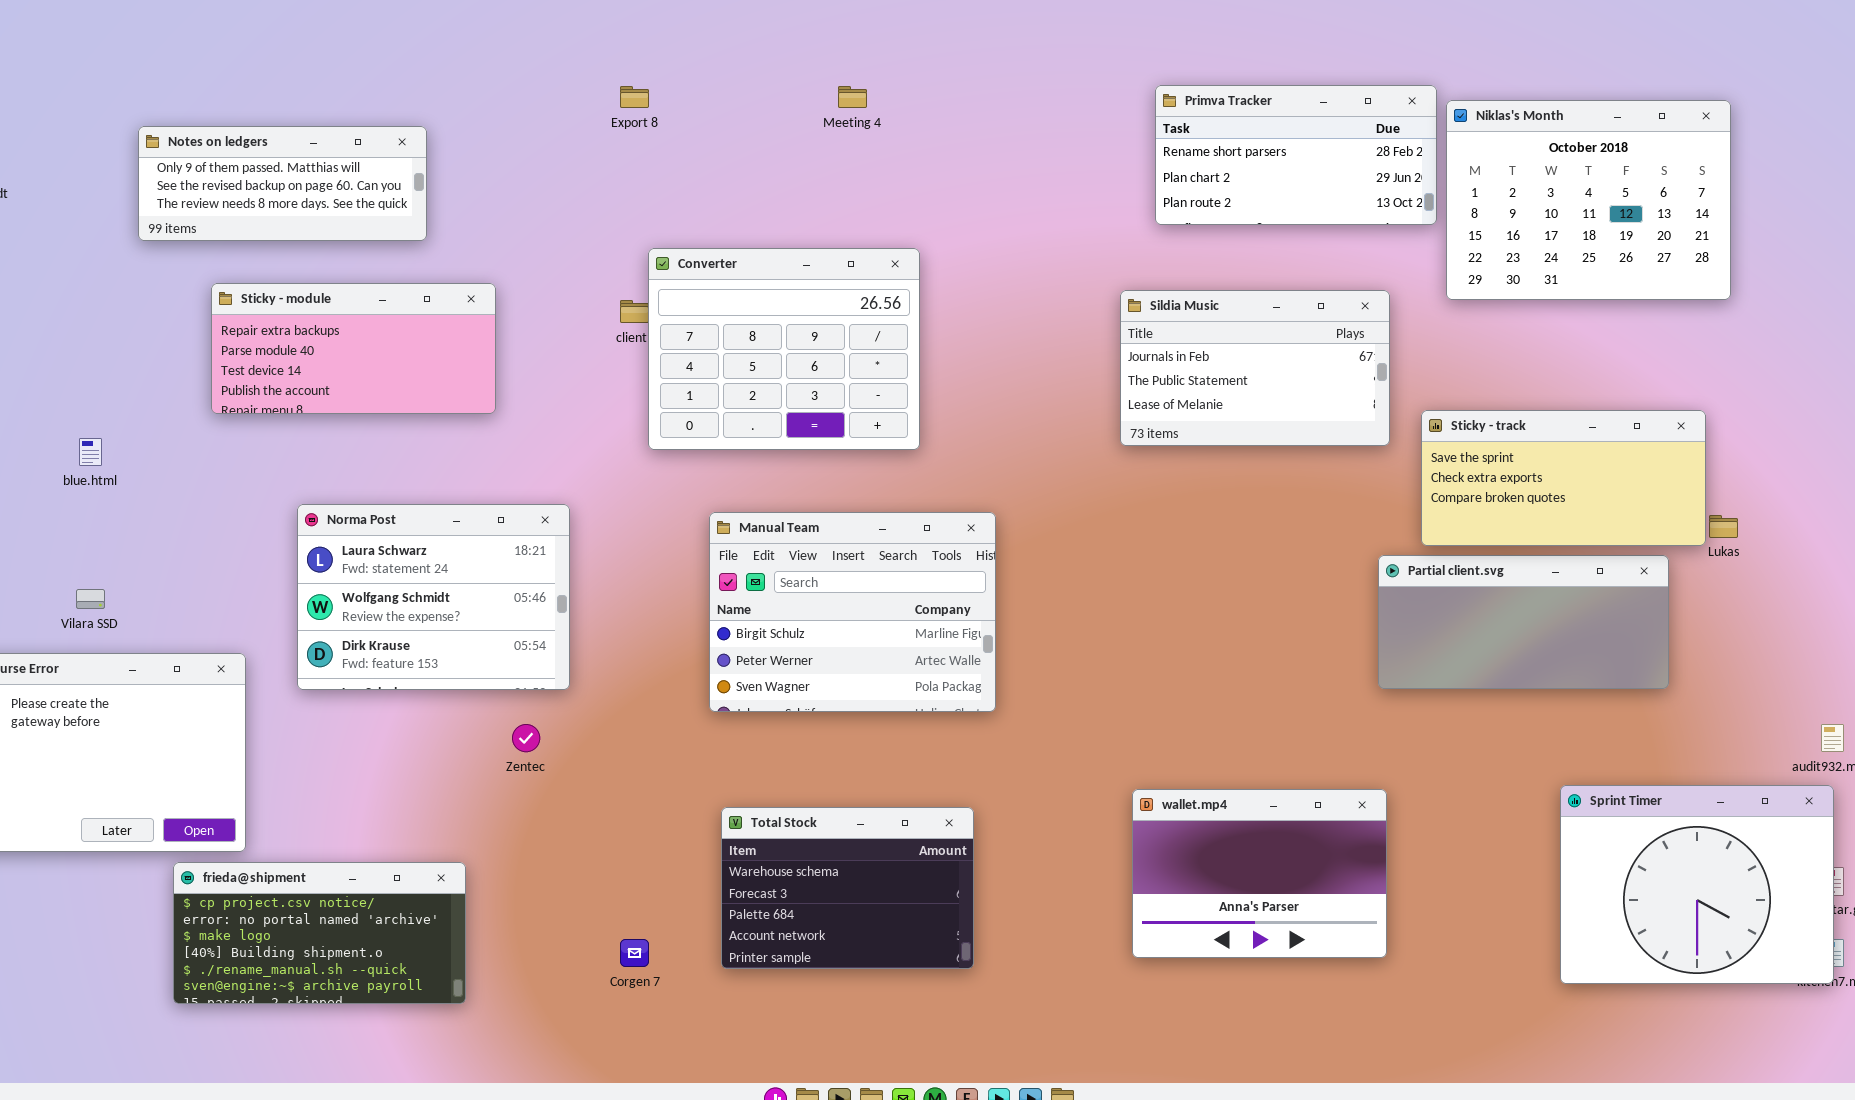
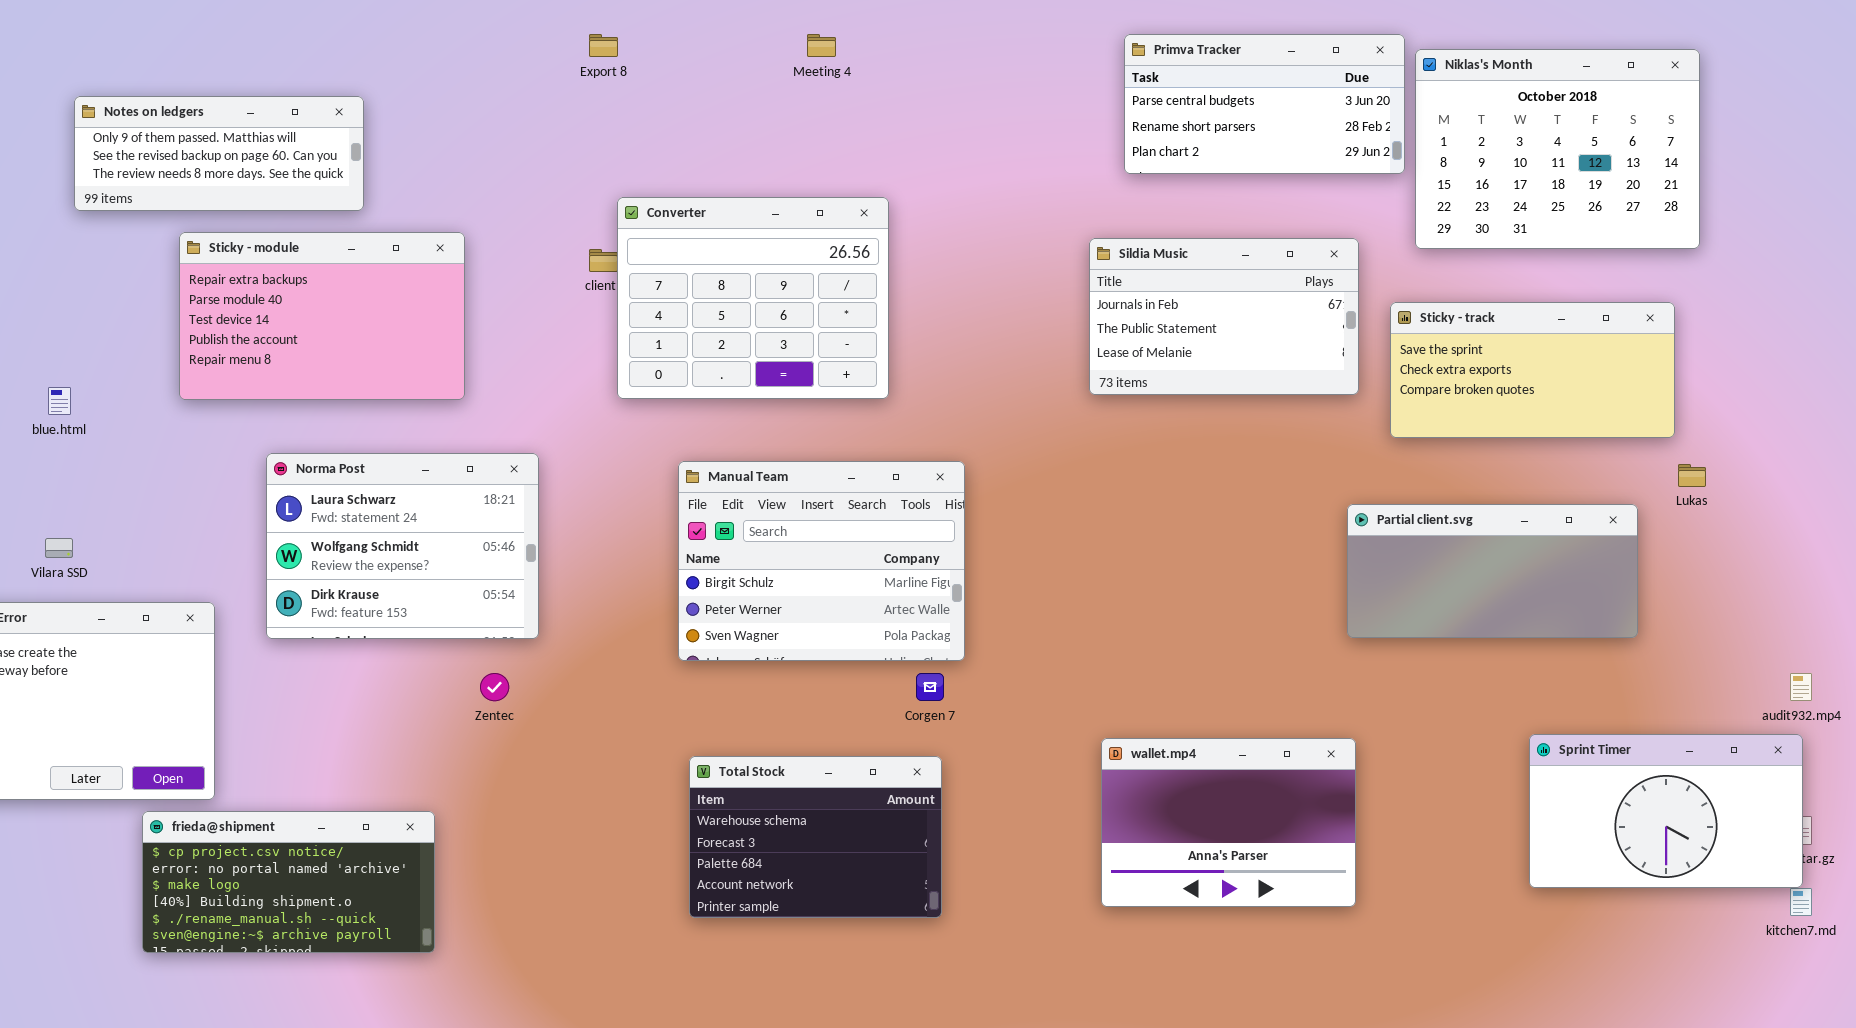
Primva Tracker: [1155,85,1437,225] -> [1124,34,1405,174], scrolled up 1 row
Notes on ledgers: [138,126,427,241] -> [74,96,364,211], moved
Sticky - module: [211,283,496,414] -> [179,232,465,400], resized
Sticky - track: [1421,410,1706,546] -> [1390,302,1675,438], moved
Sprint Timer: [1560,785,1834,984] -> [1529,734,1803,888], resized
Corgen 7: [620,939,649,967] -> [916,673,944,701], moved

